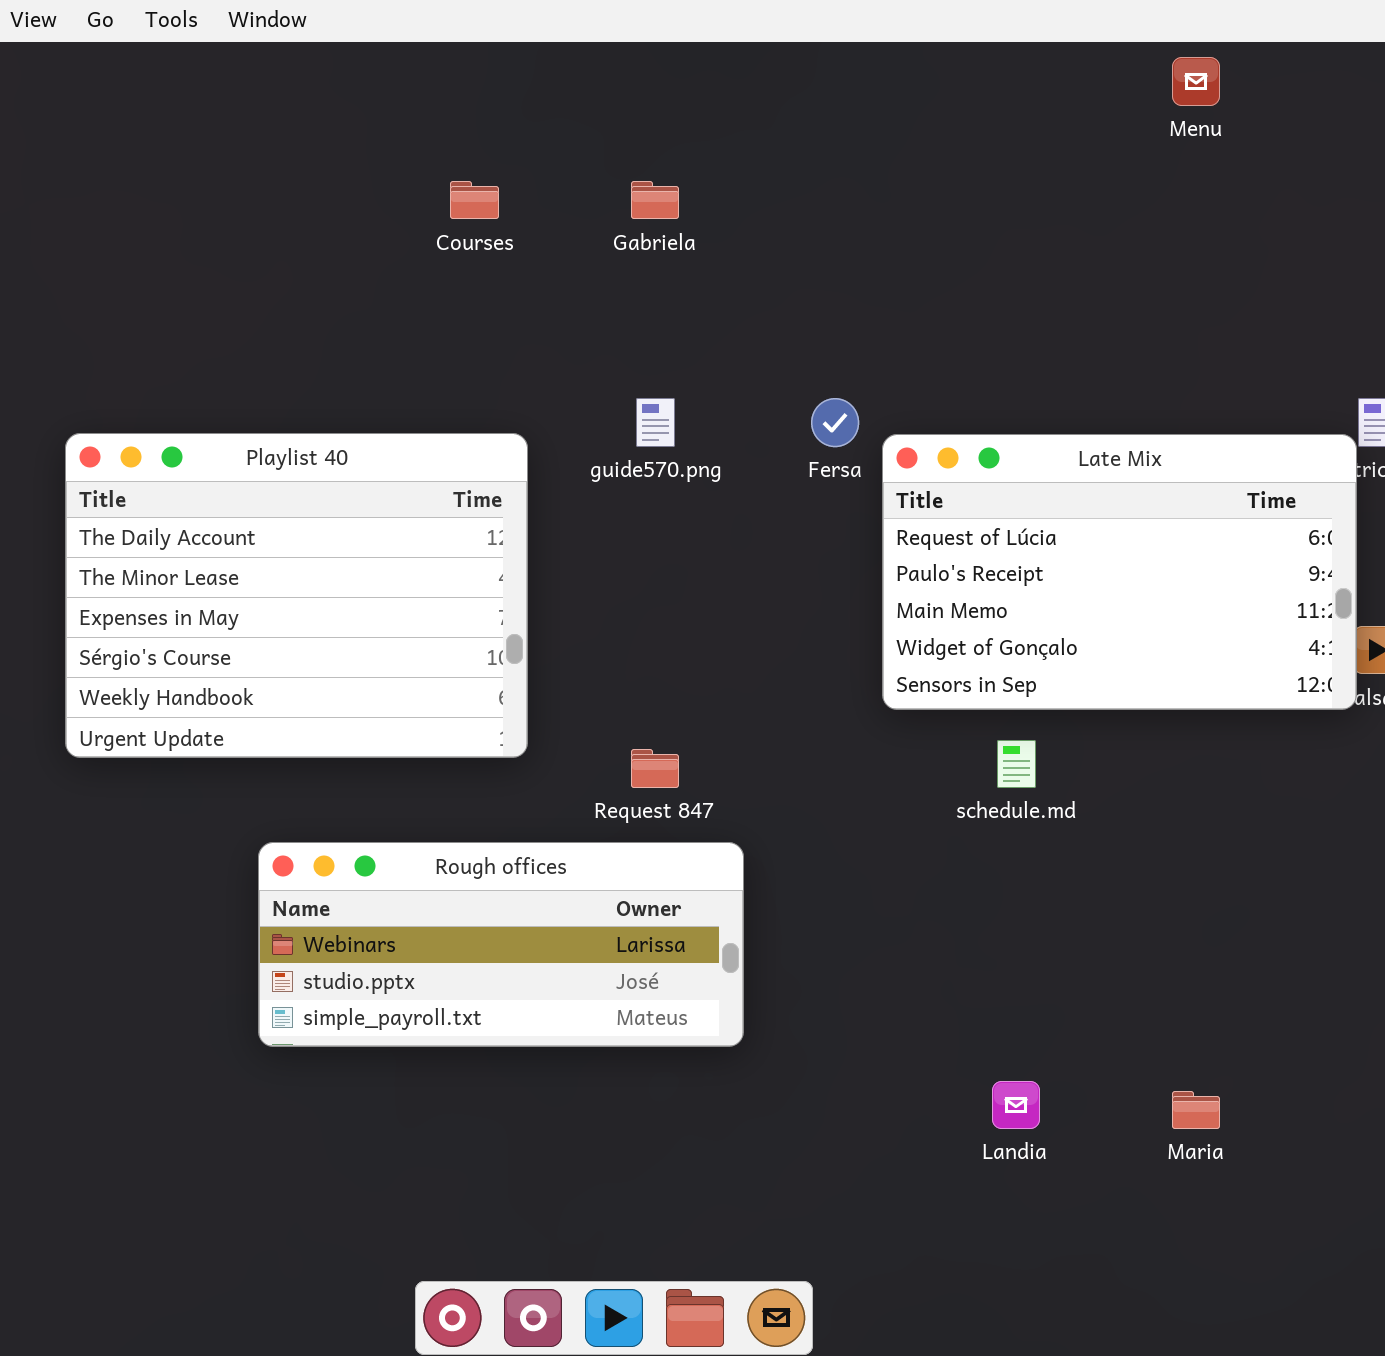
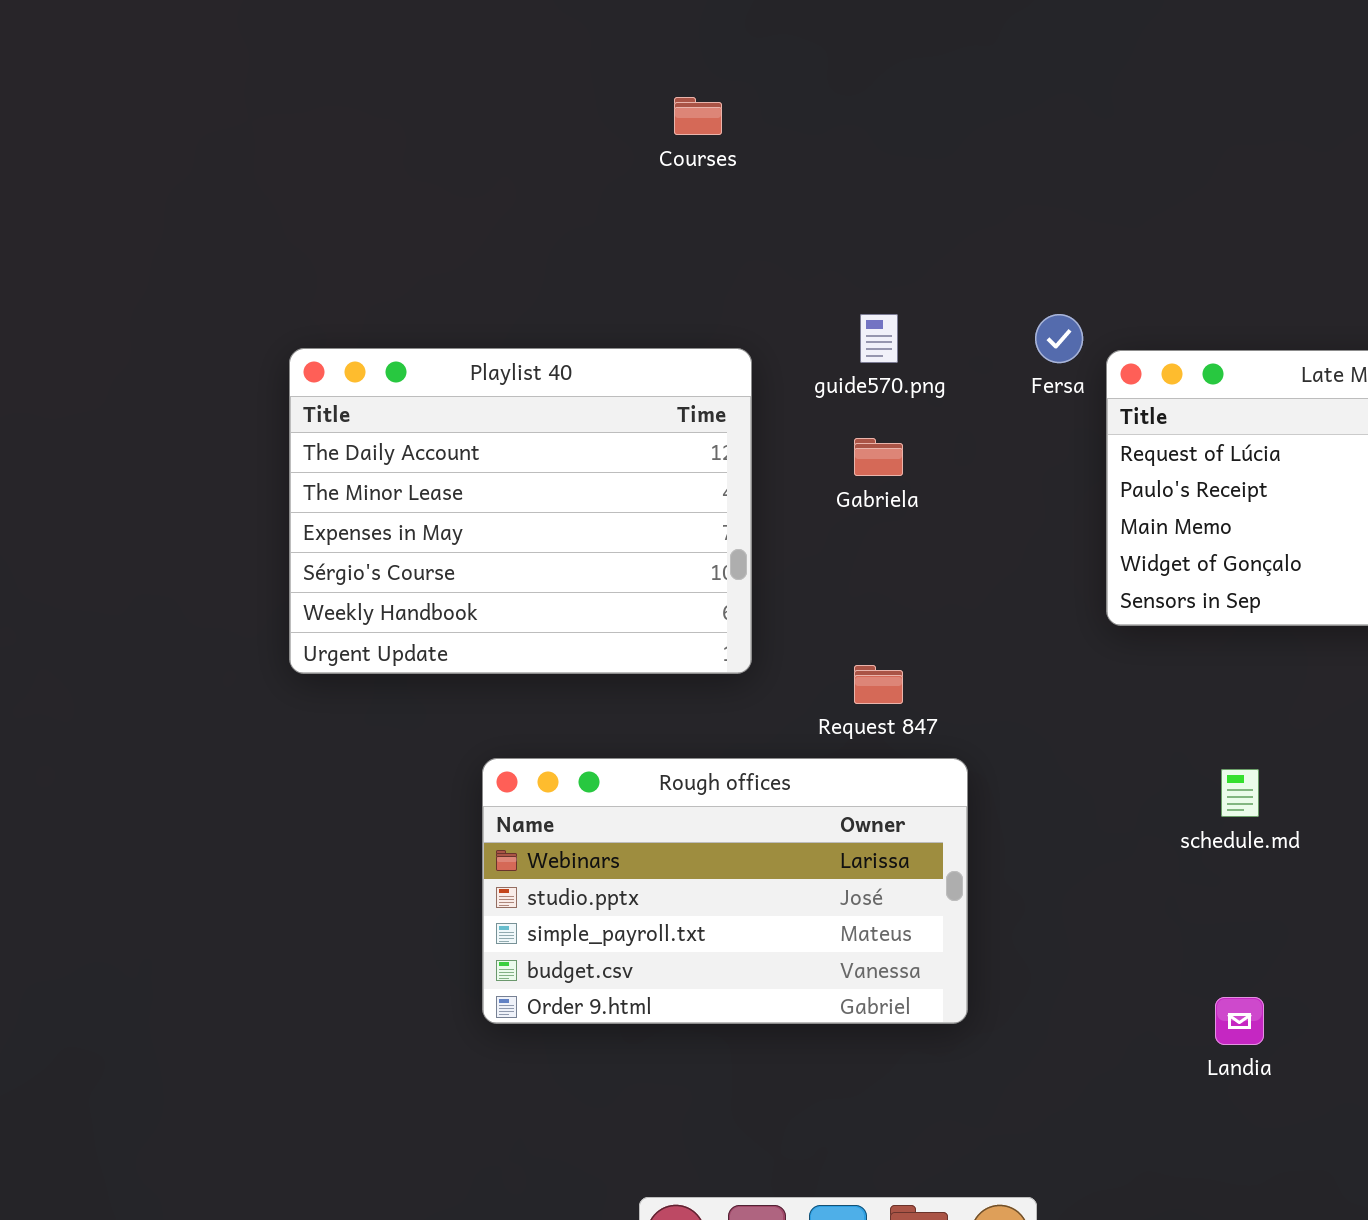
Gabriela: [631,181,679,219] -> [854,438,903,476], moved
schedule.md: [997,740,1036,788] -> [1221,769,1259,817], moved
Rough offices: [258,842,744,1047] -> [482,758,968,1024], resized

